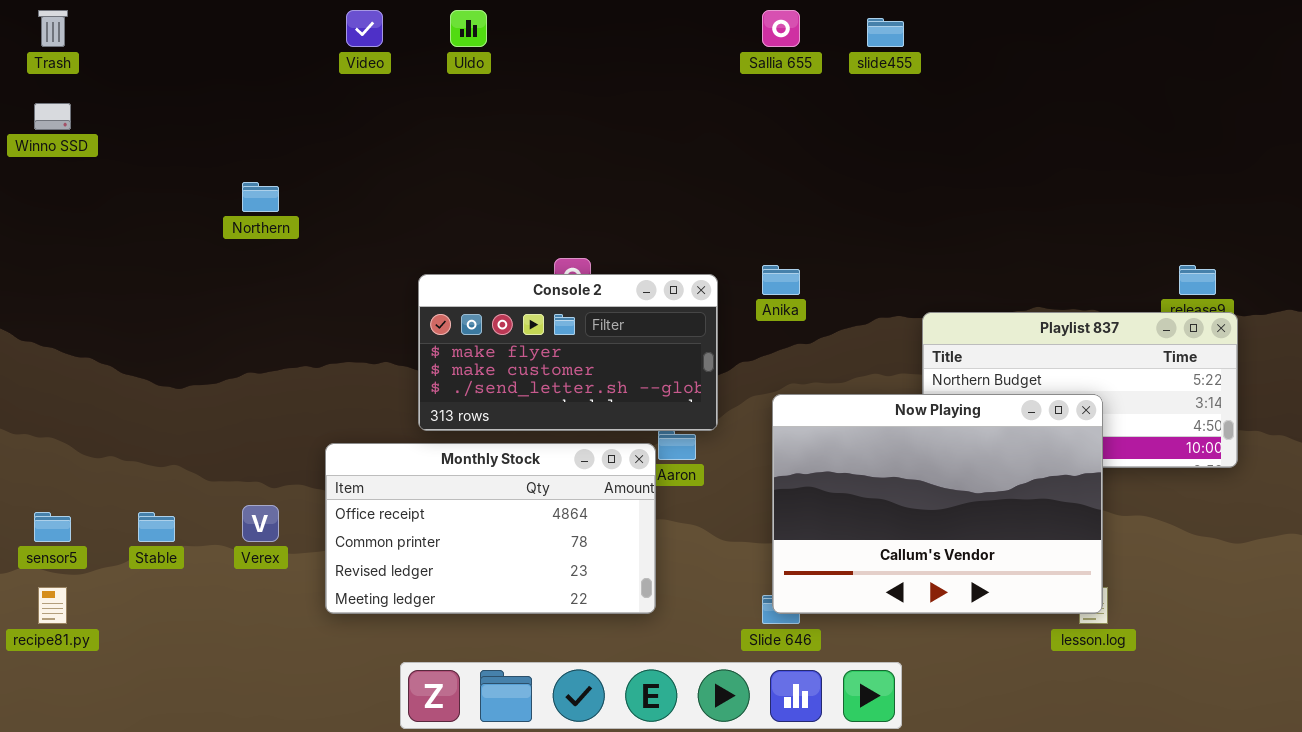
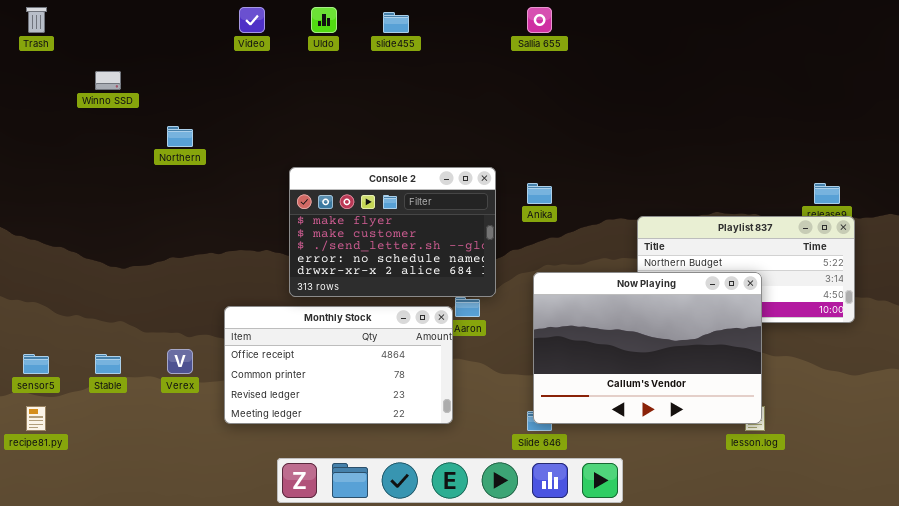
slide455: [867,18,904,47] -> [383,12,409,33], moved
Winno SSD: [34,103,71,130] -> [95,71,121,90], moved
Console 2: [418,274,718,431] -> [289,167,496,297], resized

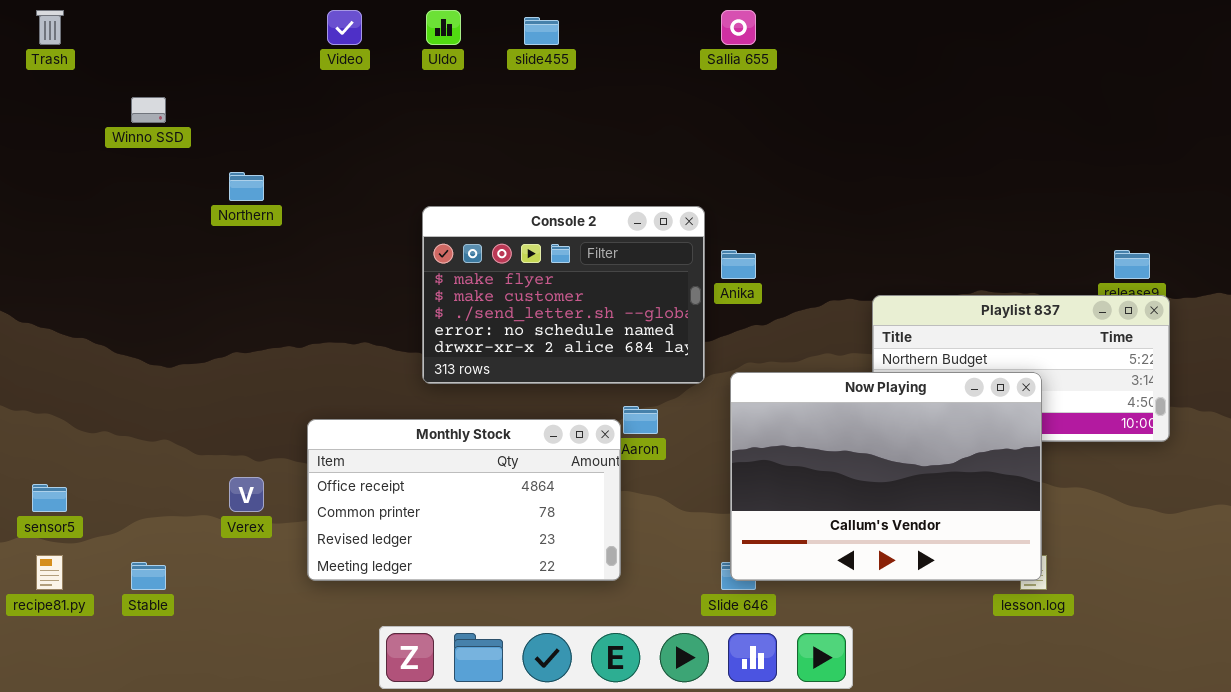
Console 2: [289,167,496,297] -> [422,206,705,384], moved
Stable: [95,354,121,374] -> [131,562,166,590], moved

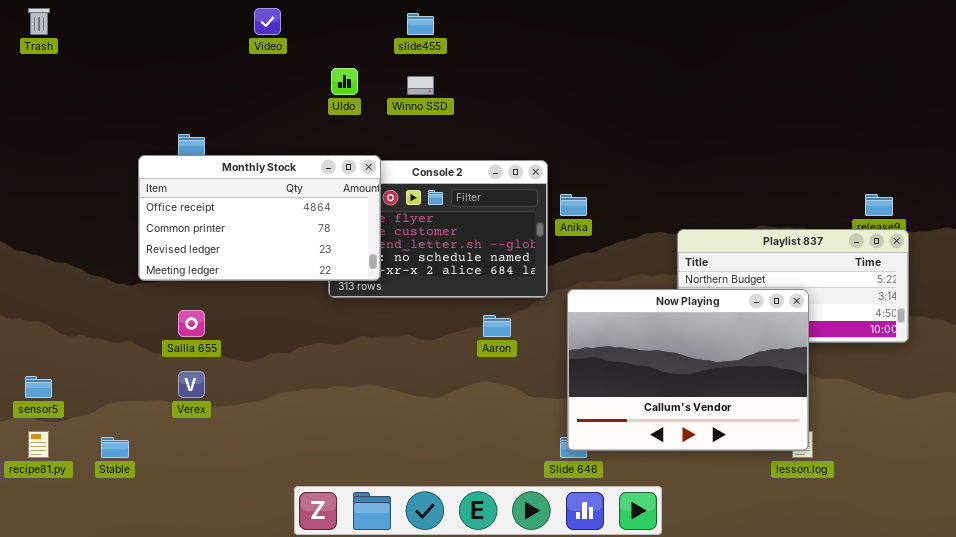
Uldo: [426,10,461,45] -> [331,68,358,95], moved
Sallia 655: [721,10,756,45] -> [178,310,205,337], moved
Winno SSD: [131,97,166,123] -> [407,76,434,95], moved
Monthly Stock: [307,419,621,581] -> [138,155,381,281], moved

